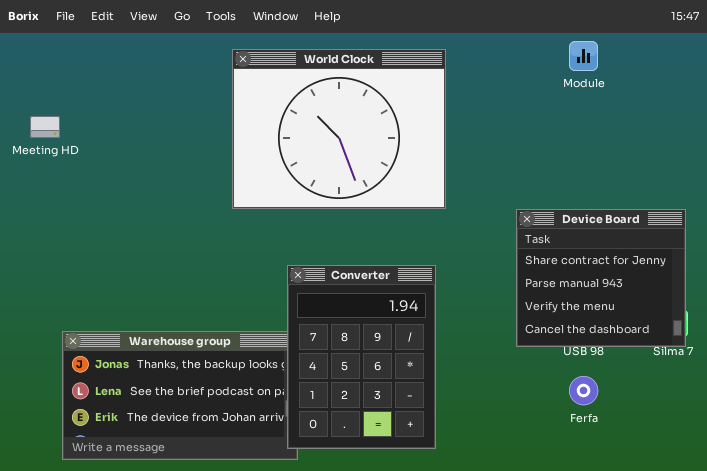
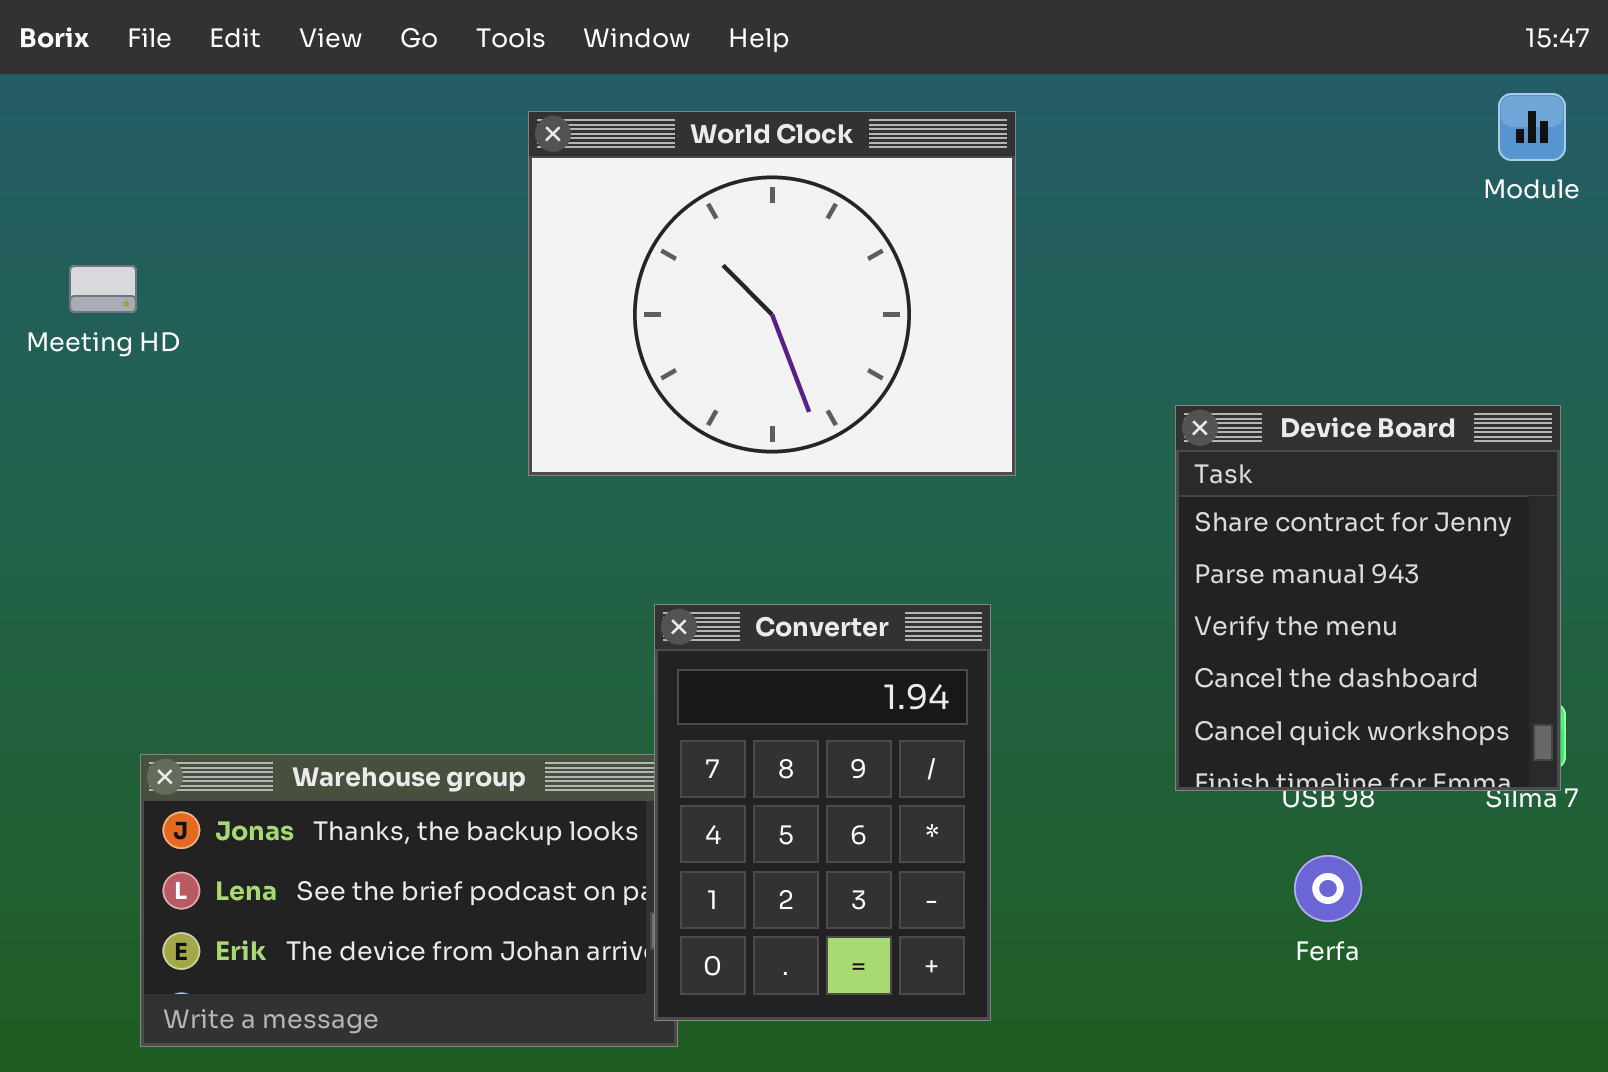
Module: [569,41,598,71] -> [1498,93,1566,161], moved
Device Board: [516,209,686,347] -> [1175,405,1561,791], resized

